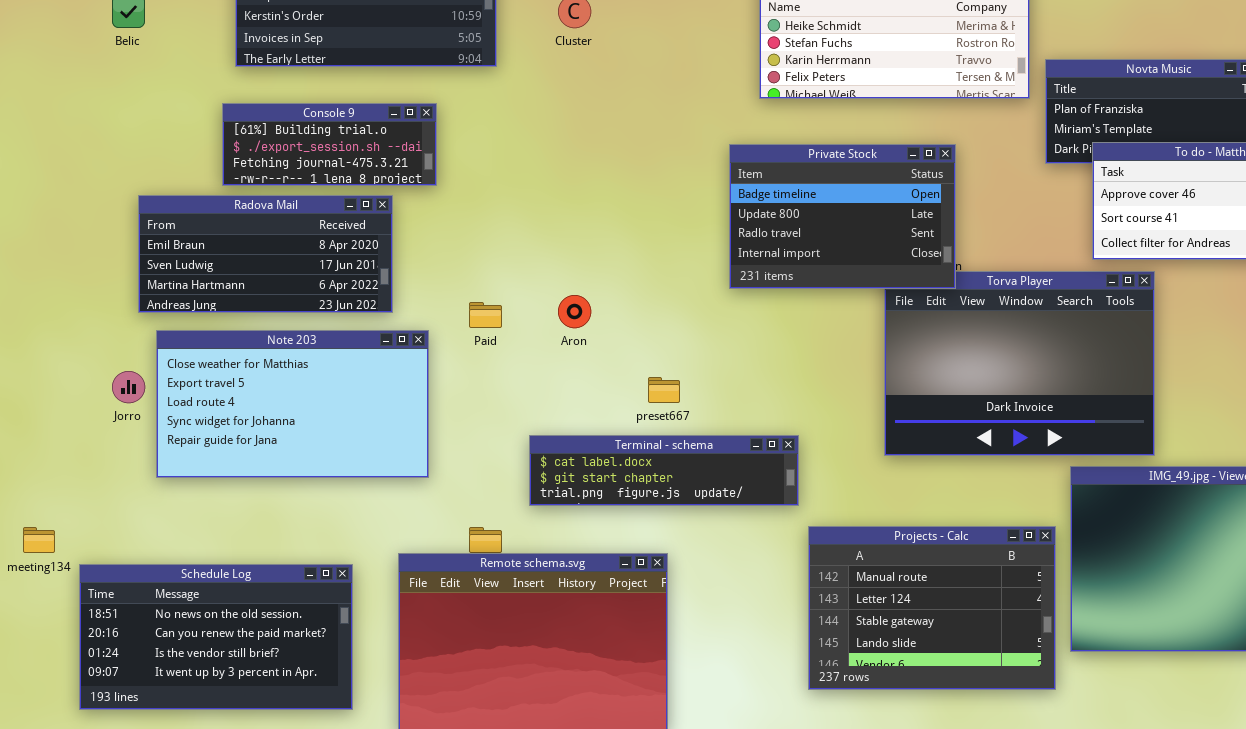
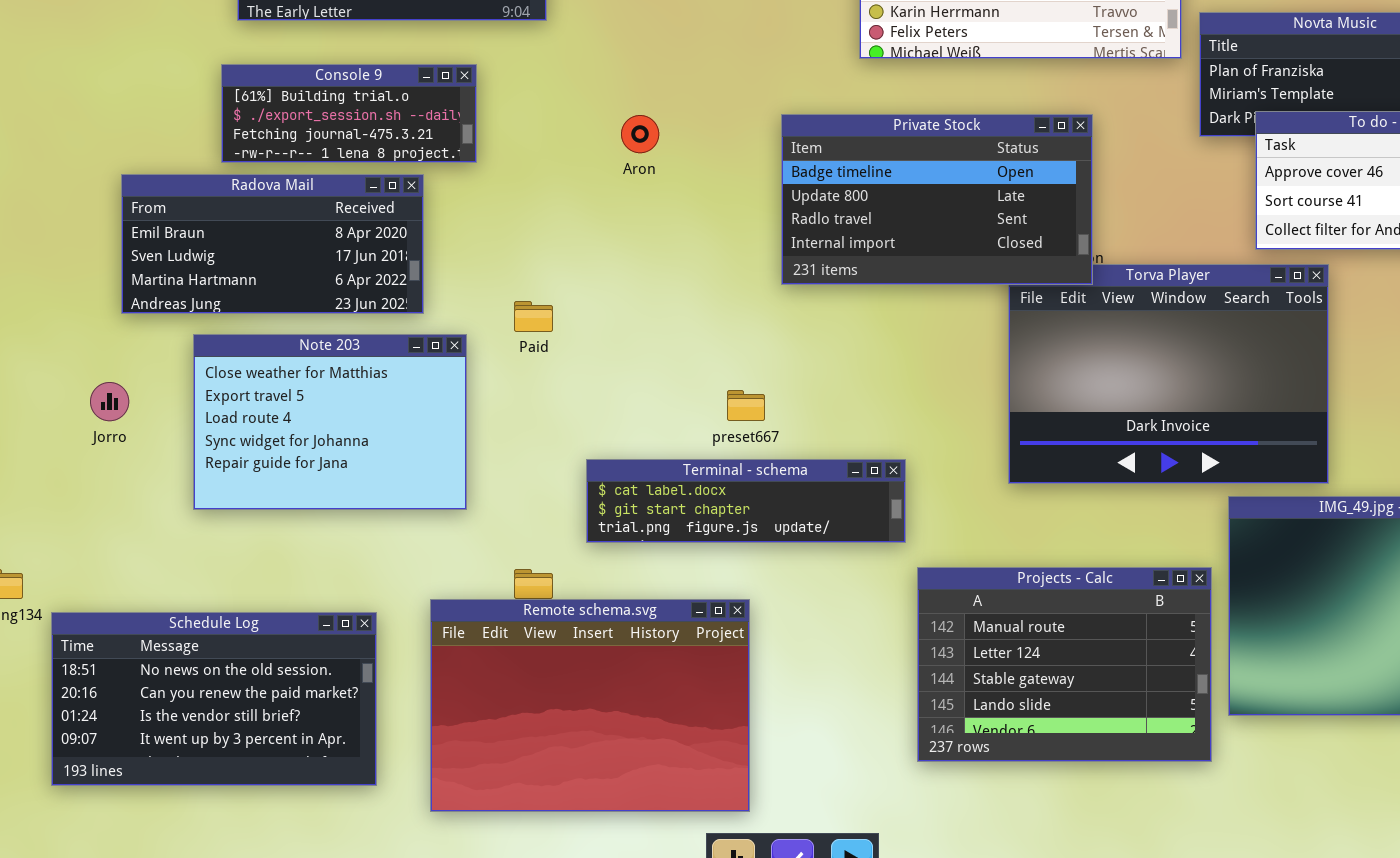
Private Stock: [729,144,956,289] -> [781,114,1093,285], resized
Aron: [558,295,591,328] -> [621,115,659,153], moved
Note 203: [156,330,429,478] -> [193,334,467,510], resized

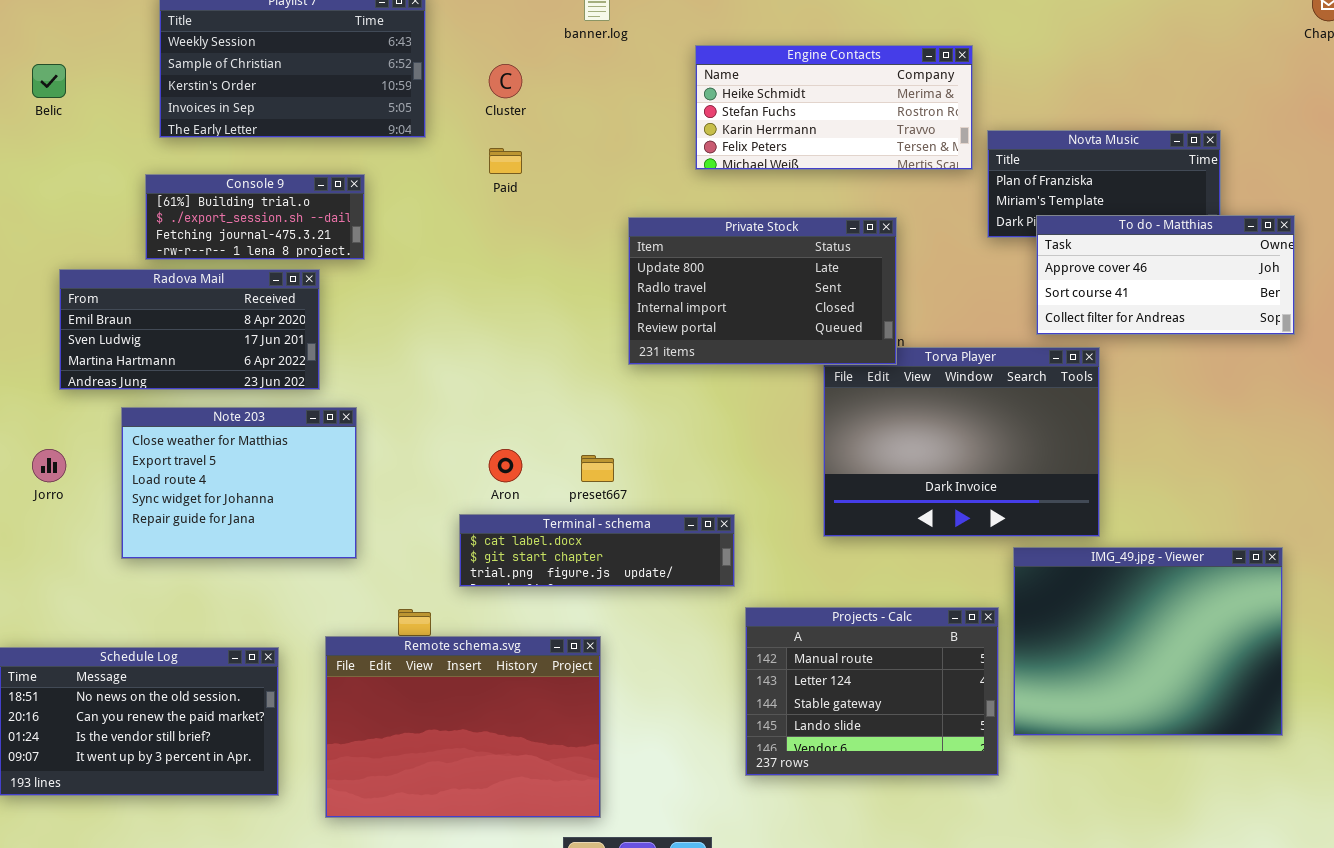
Private Stock: [781,114,1093,285] -> [628,217,897,365], scrolled down 1 row
Aron: [621,115,659,153] -> [489,449,522,482], moved
Paid: [514,301,553,332] -> [489,148,522,174], moved

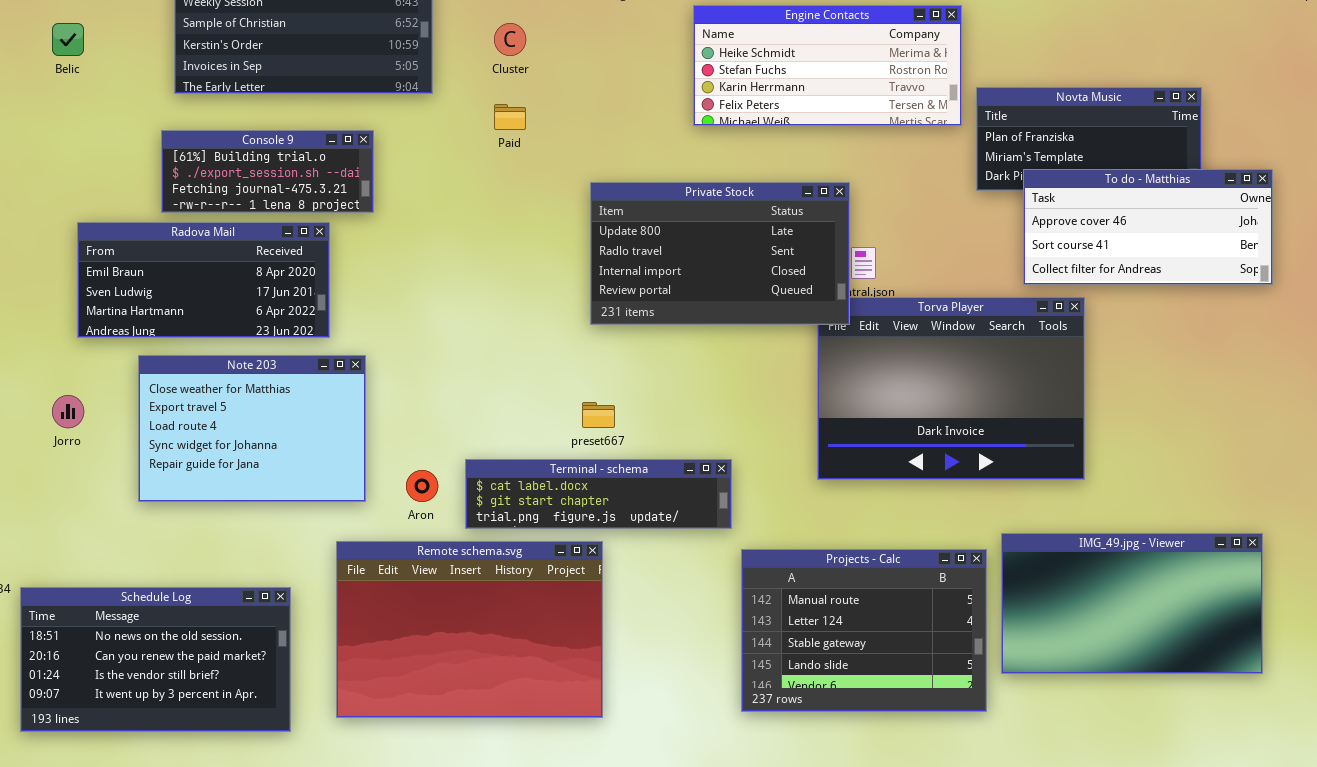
Private Stock: [628,217,897,365] -> [590,182,850,325], moved
Aron: [489,449,522,482] -> [406,470,438,502], moved
IMG_49.jpg - Viewer: [1013,547,1283,736] -> [1001,533,1263,674], resized
Remote schema.svg: [325,636,601,818] -> [336,541,603,718], moved

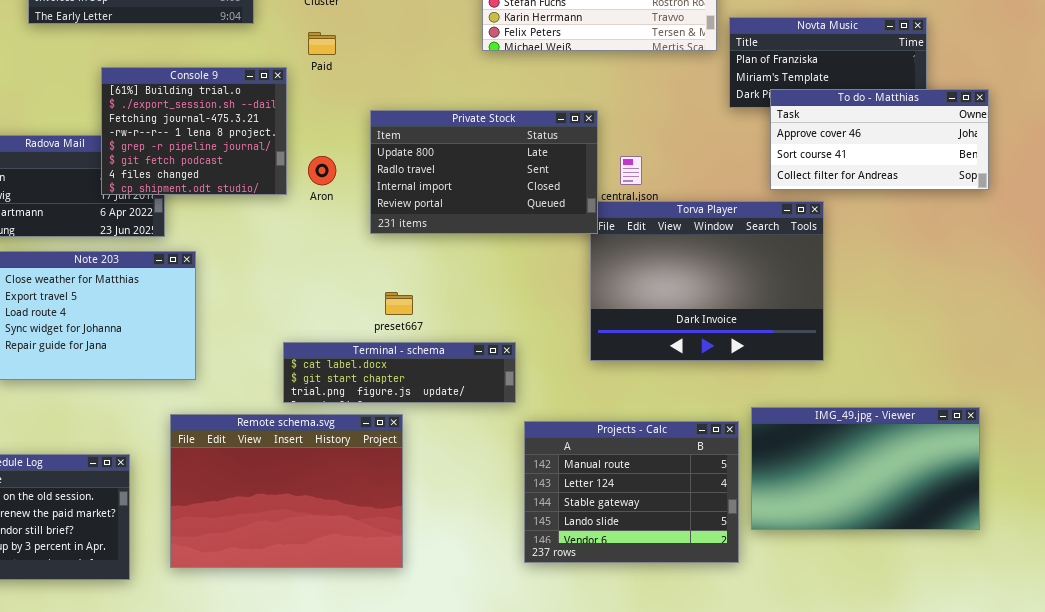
Console 9: [161,130,374,213] -> [101,67,287,195], moved, resized
Private Stock: [590,182,850,325] -> [370,110,598,234], moved
Aron: [406,470,438,502] -> [308,156,336,185], moved

